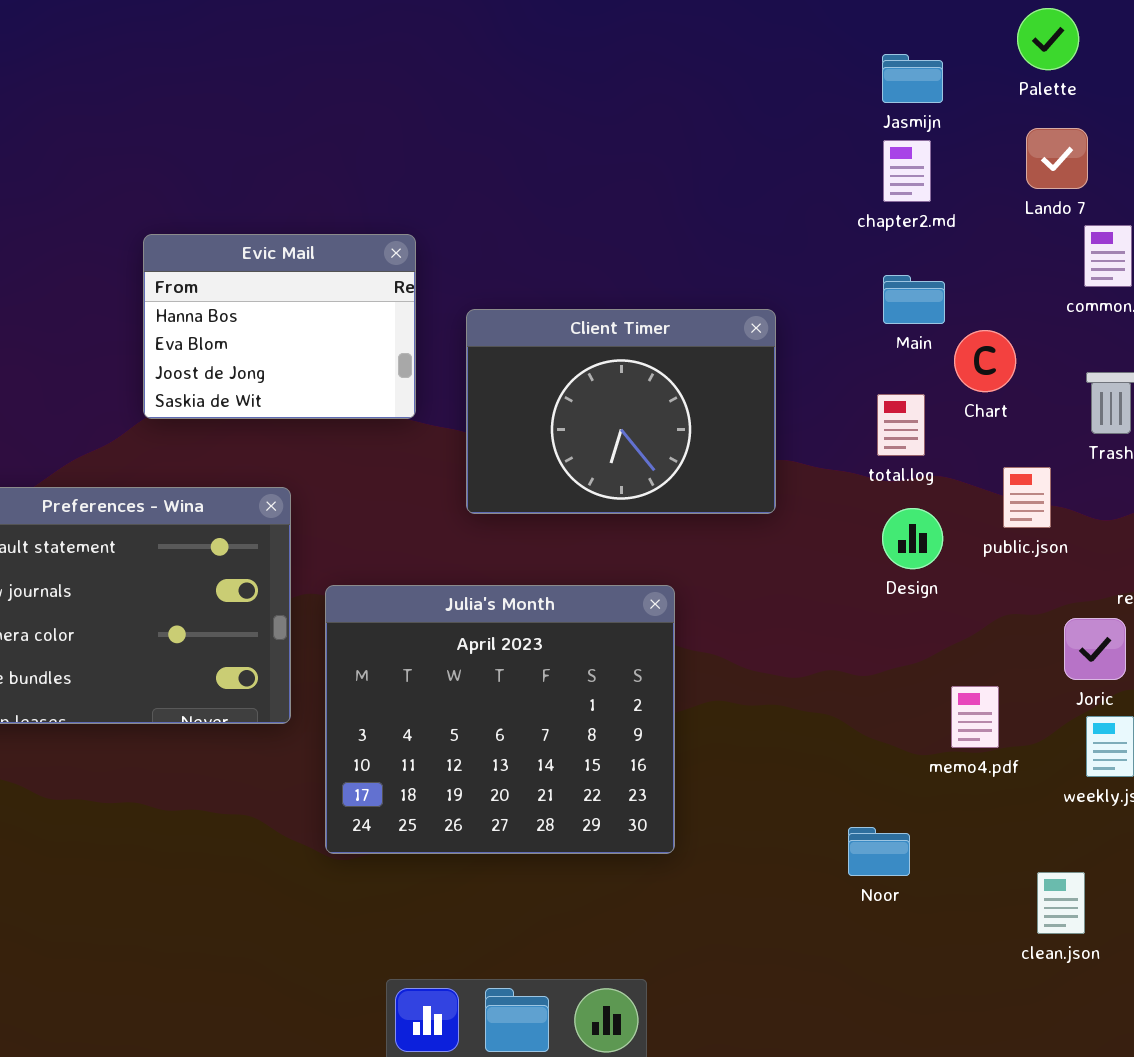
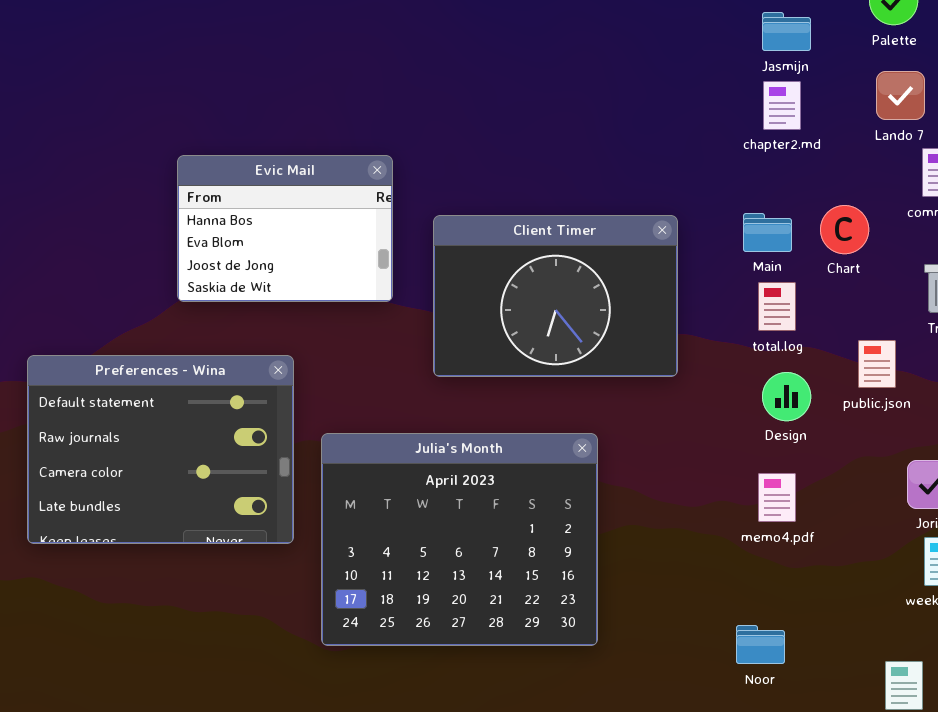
Main: [883,275,945,324] -> [743,213,792,252], moved
Chart: [954,330,1016,392] -> [820,205,869,254], moved
memo4.pdf: [951,686,999,748] -> [758,473,796,522], moved

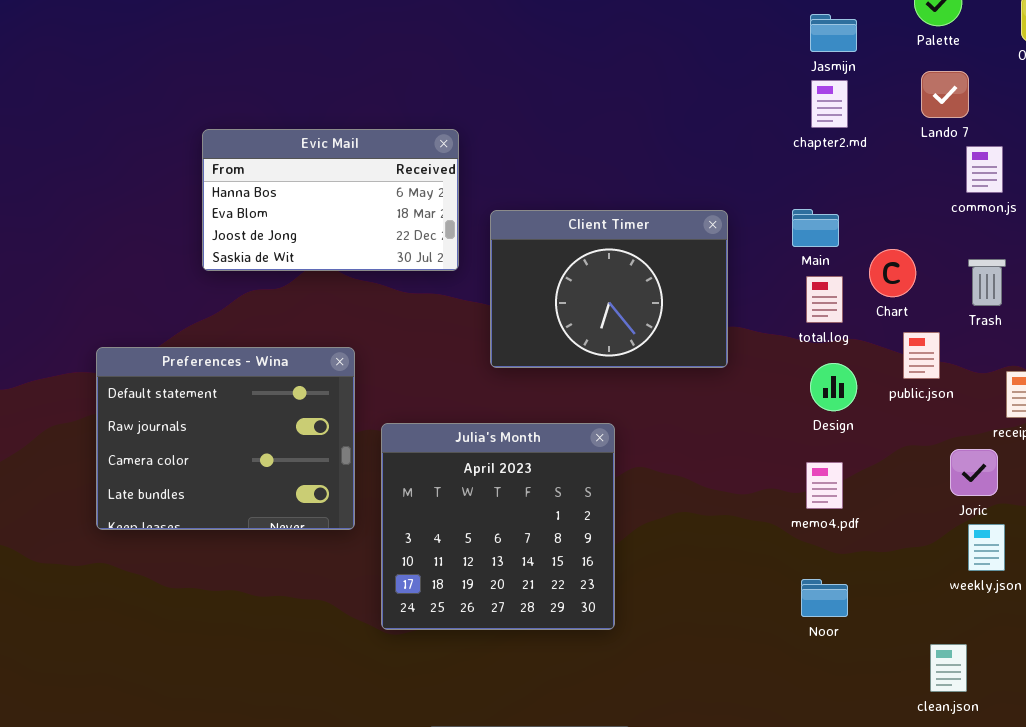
Evic Mail: [177,155,393,302] -> [202,129,459,271], moved, resized
Chart: [820,205,869,254] -> [869,249,916,297], moved
Julia's Month: [321,433,598,646] -> [381,423,615,630], resized
Noor: [736,625,785,664] -> [801,579,848,617], moved

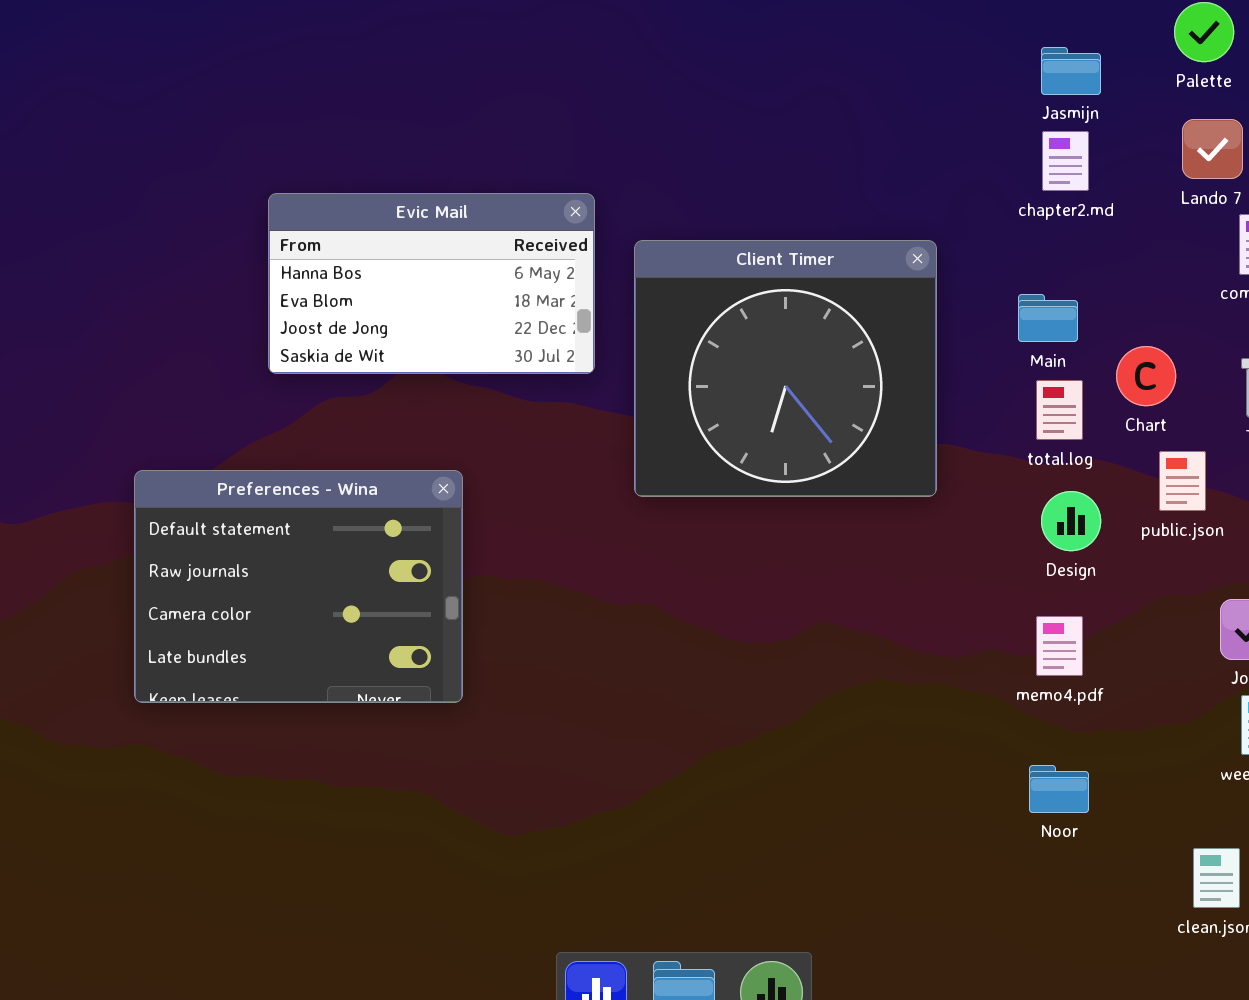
Client Timer: [490,210,728,368] -> [634,240,937,497], resized
Julia's Month: [381,423,615,630] -> none, closed

